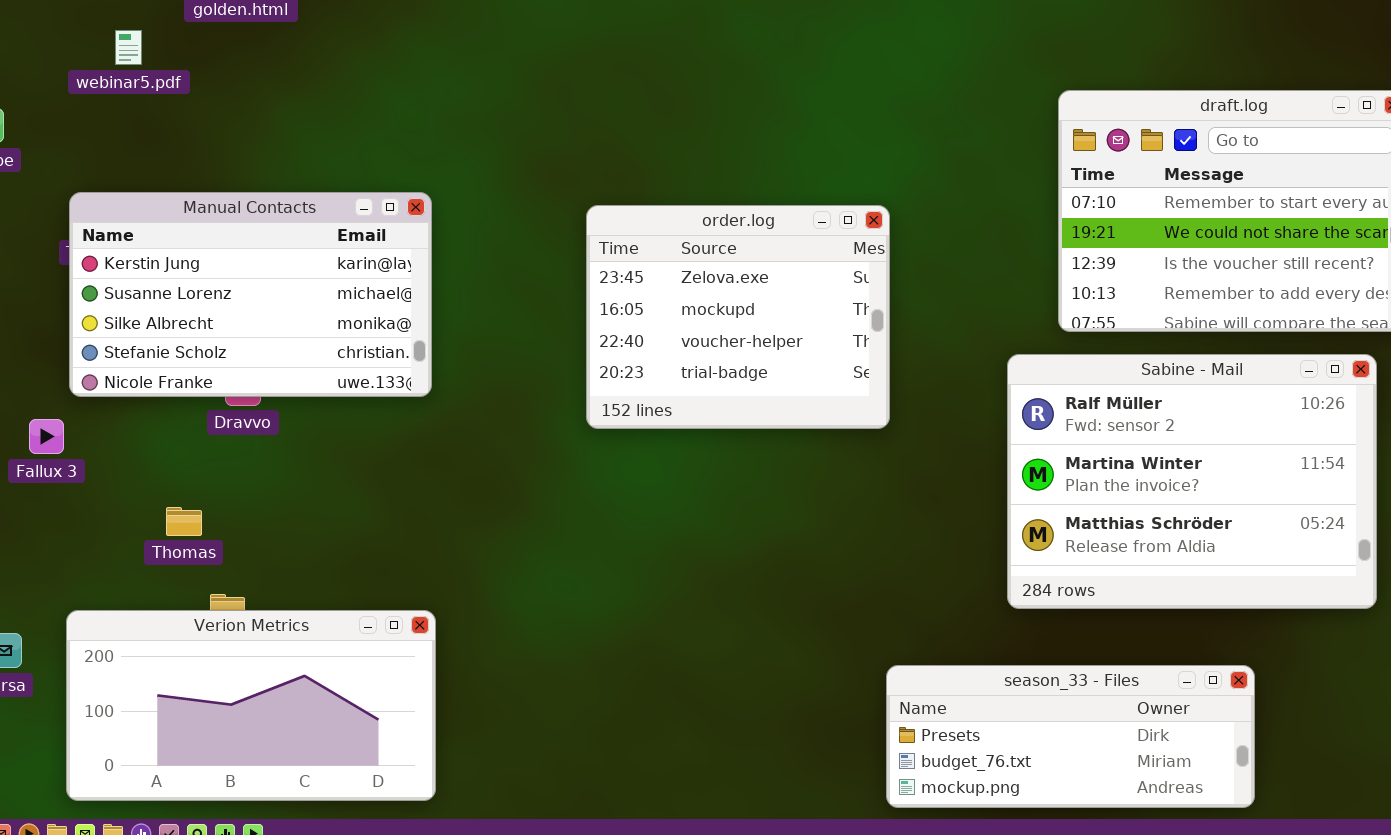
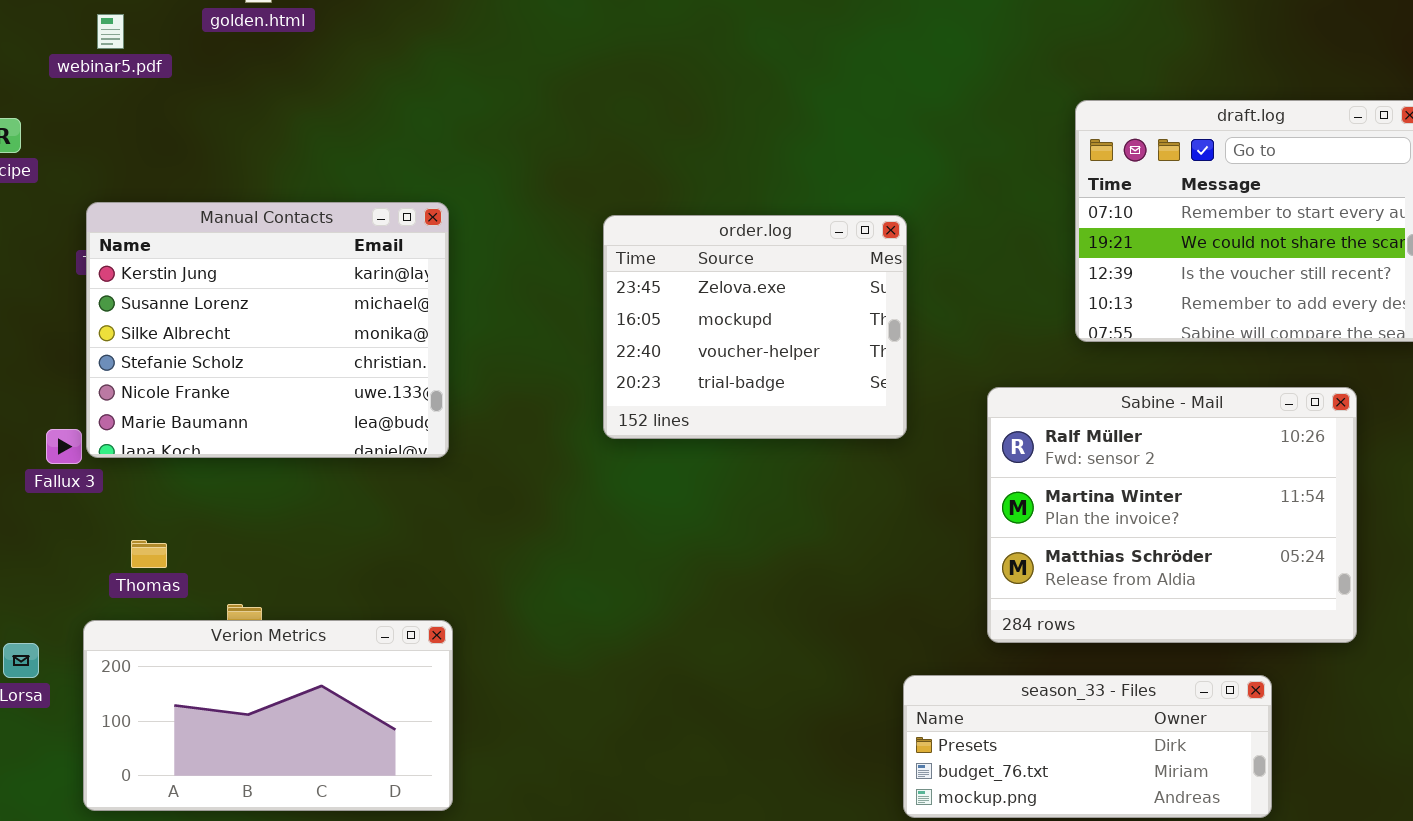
webinar5.pdf: [115,30,142,65] -> [97,14,124,49], moved
Manual Contacts: [69,192,432,397] -> [86,202,449,458], resized
Sabine - Mail: [1007,354,1377,609] -> [987,387,1357,643], moved
Thomas: [166,507,202,536] -> [131,540,167,568], moved

